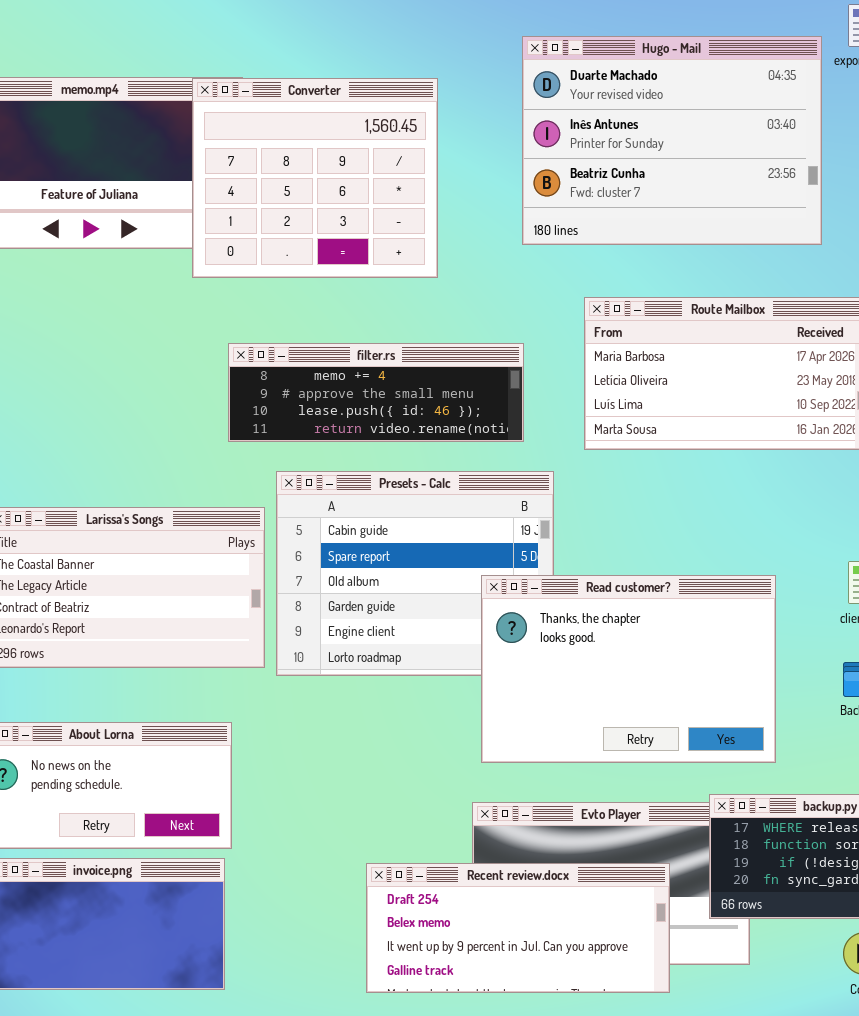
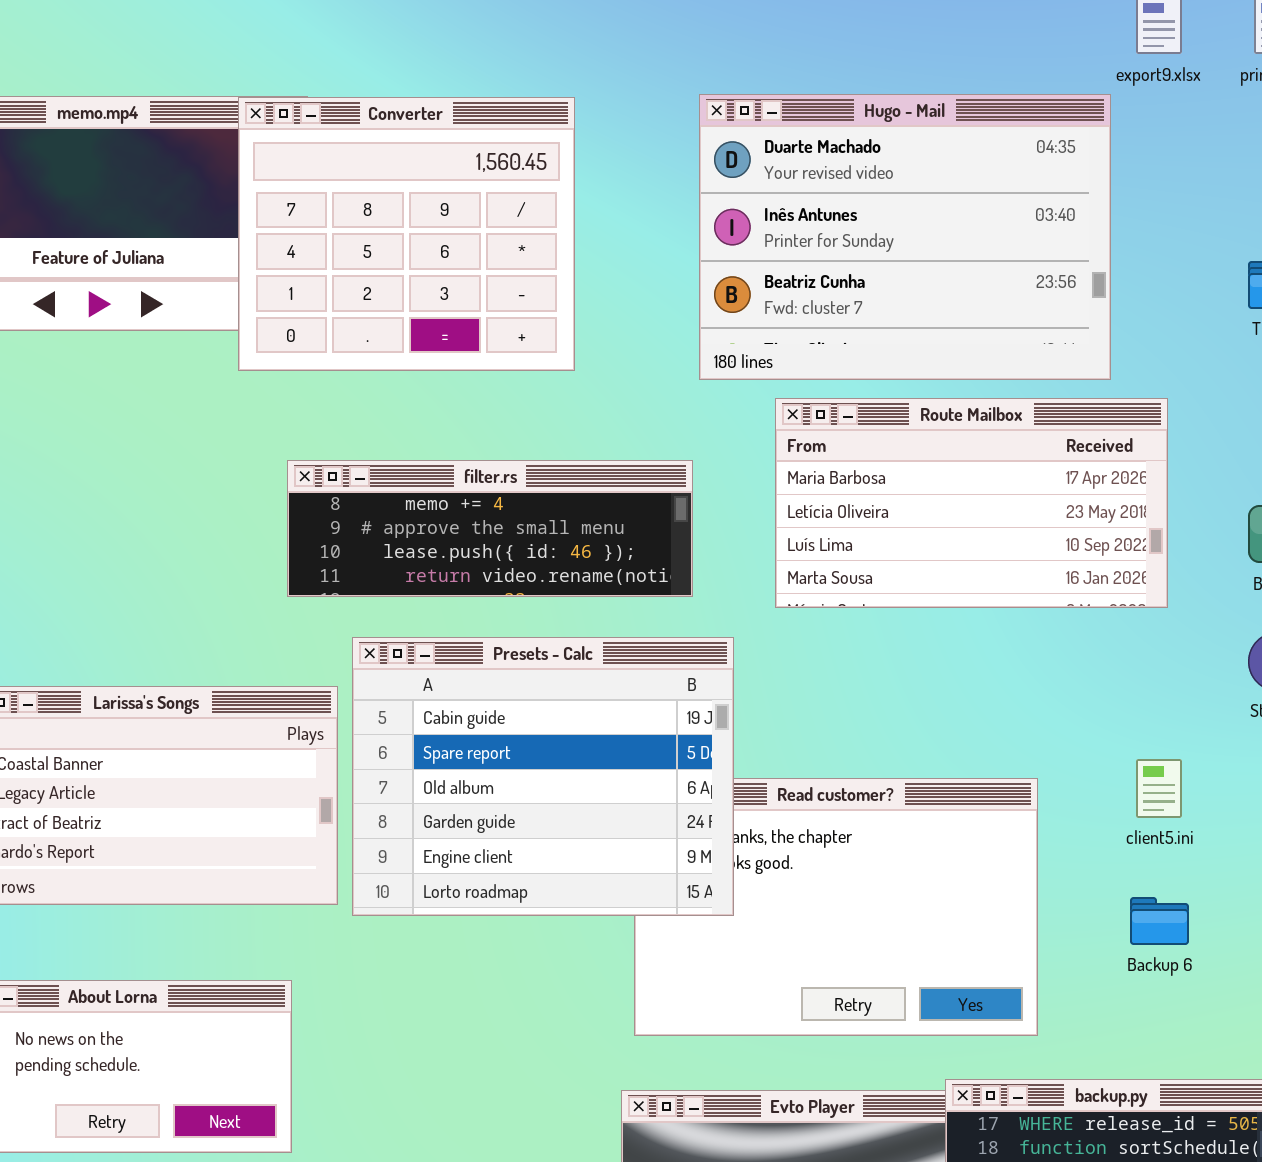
Hugo - Mail: [522,36,822,245] -> [699,94,1111,380], moved
Presets - Calc: [276,471,554,676] -> [352,637,734,916], raised

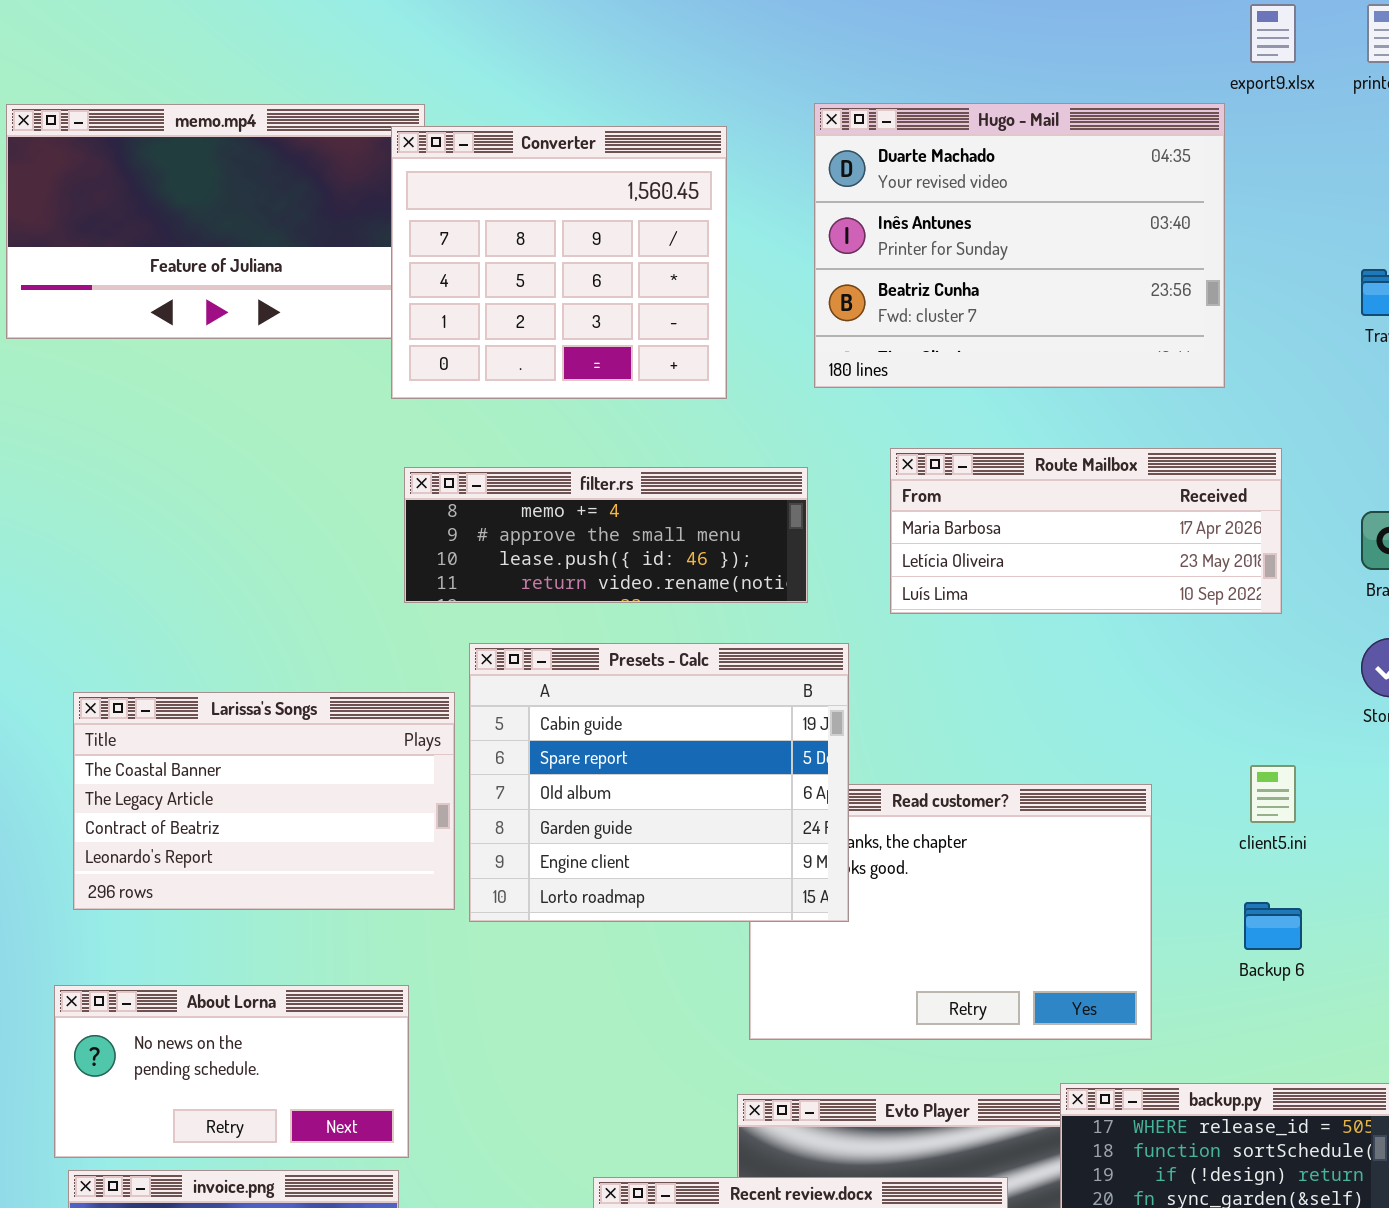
Converter: [238,97,575,371] -> [391,126,727,399], moved
Route Mailbox: [775,398,1168,608] -> [890,448,1282,614], resized

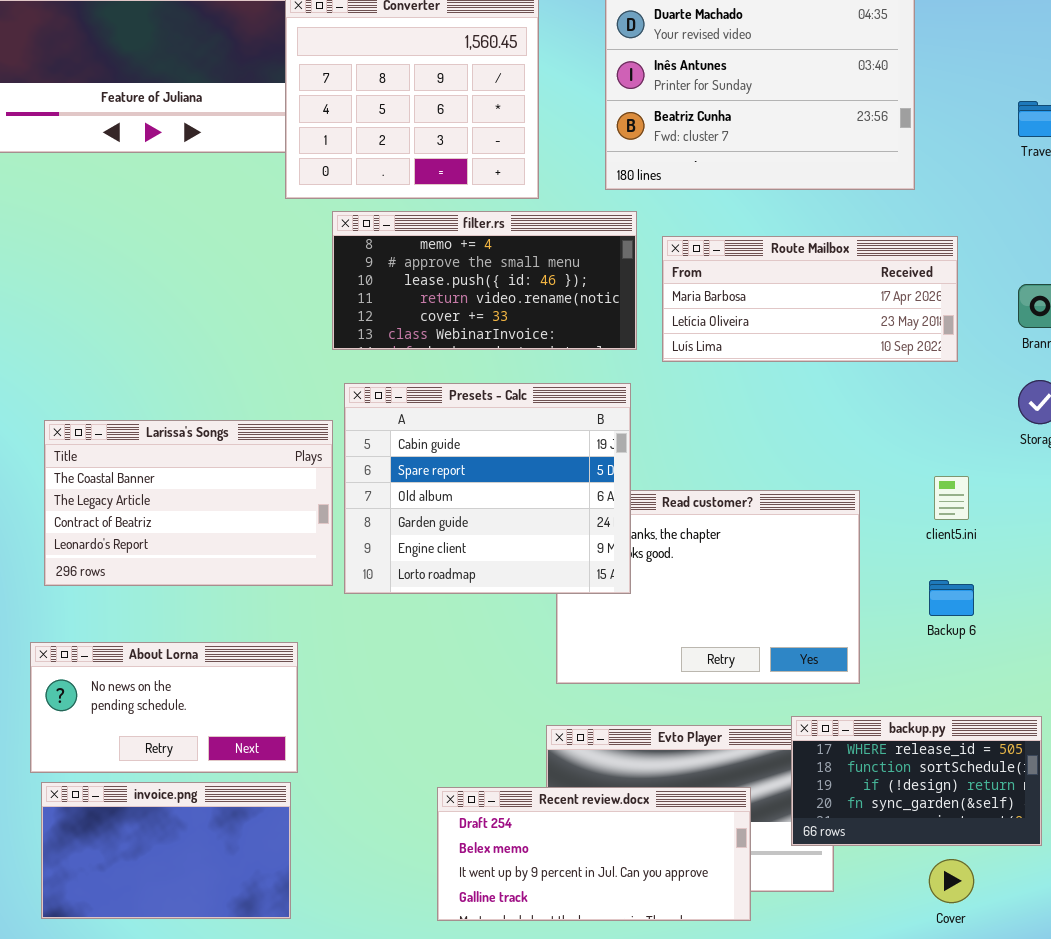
filter.rs: [404,467,808,603] -> [332,211,637,350], moved, resized

